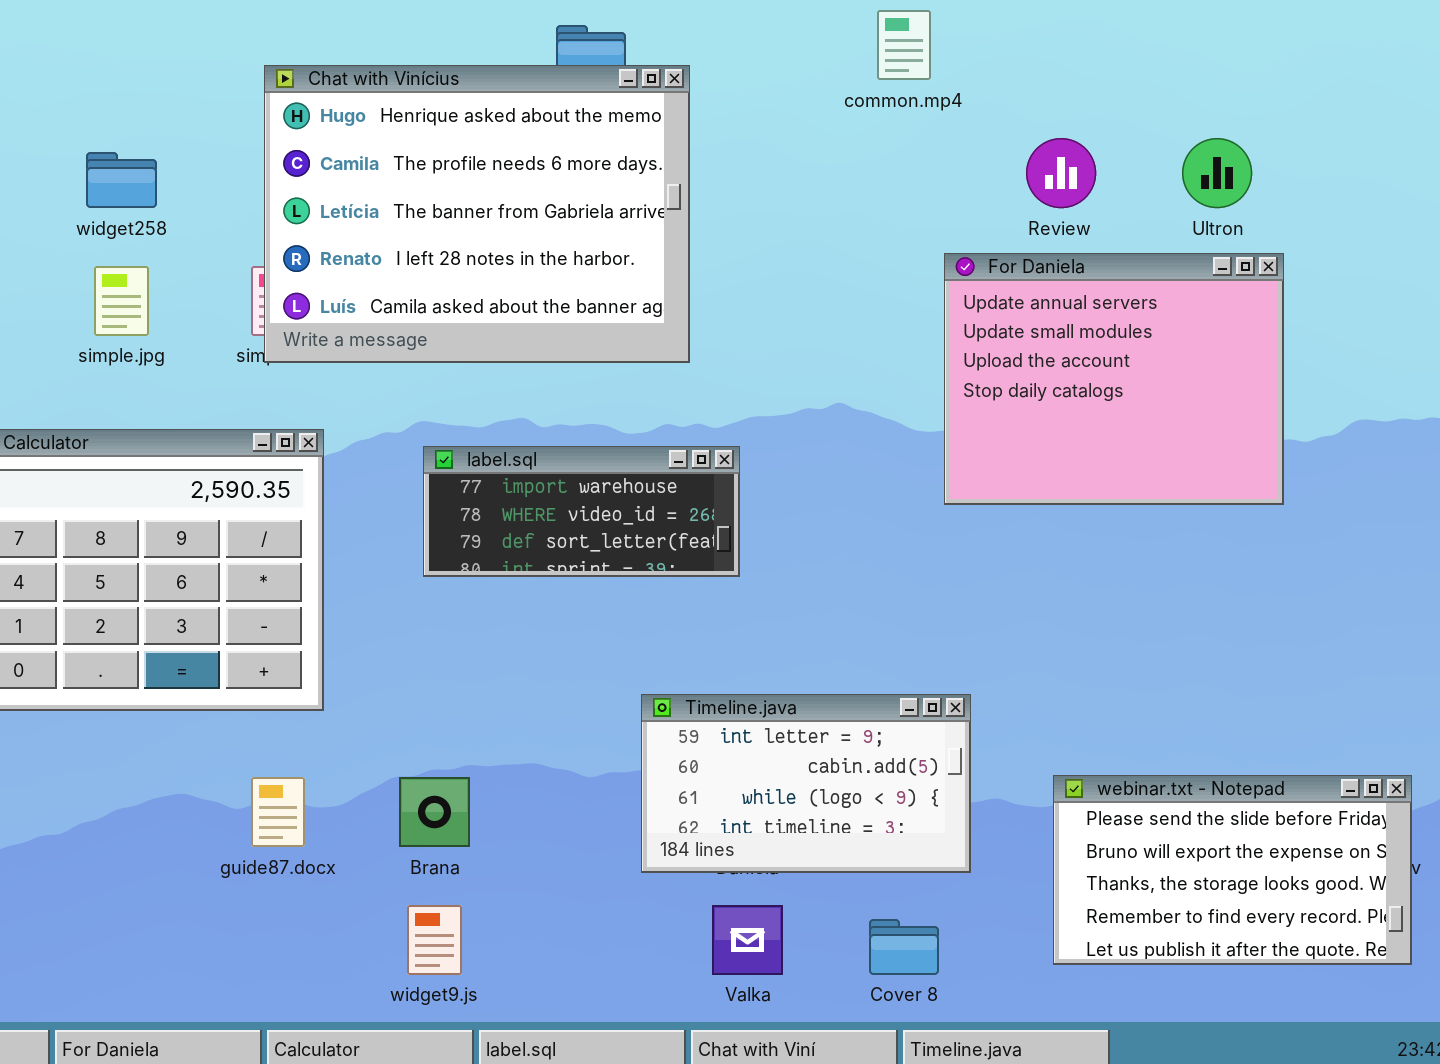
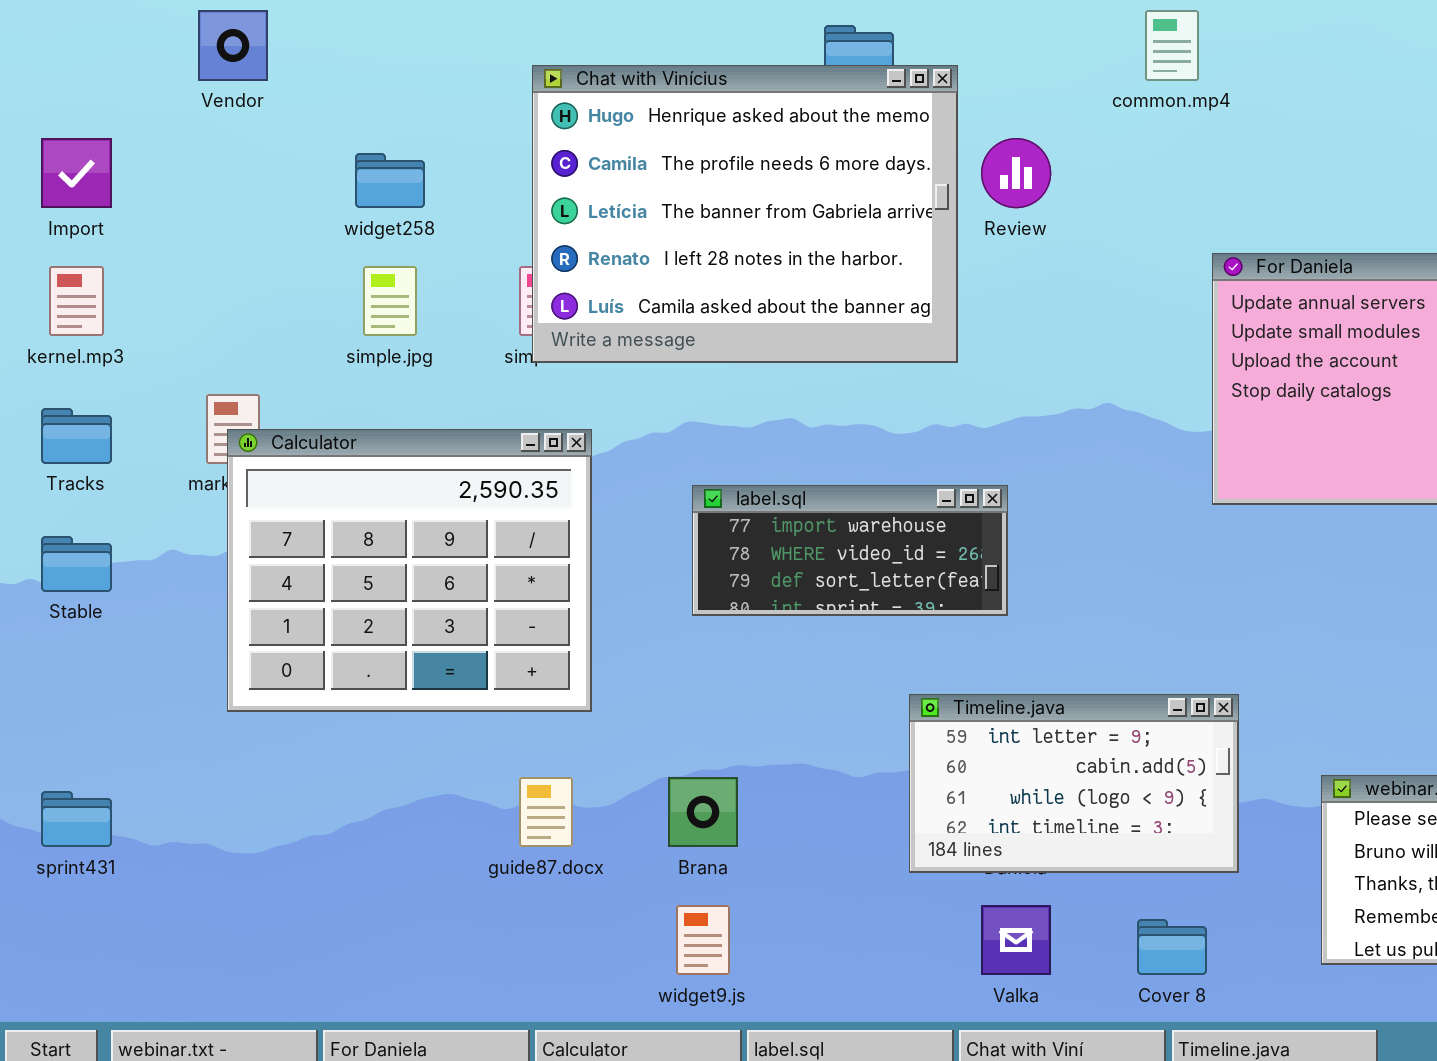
Review: [1026,138,1096,208] -> [981,138,1051,208], moved
label.sql: [423,446,740,577] -> [692,485,1008,616], moved

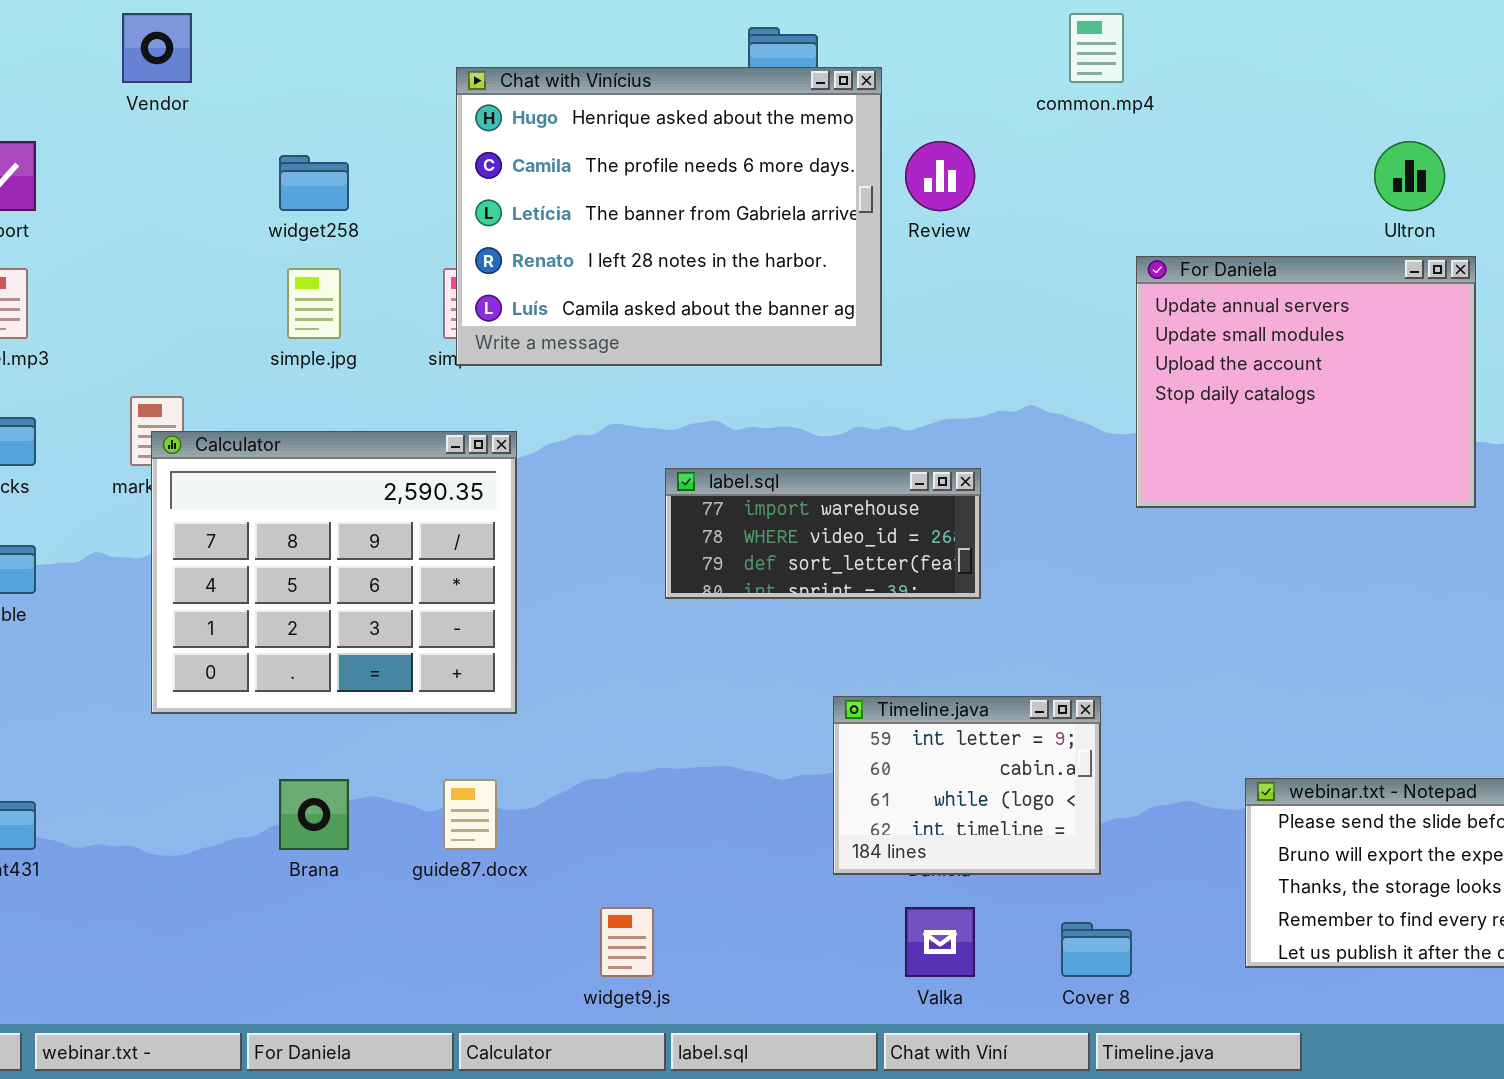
label.sql: [692,485,1008,616] -> [665,468,981,599], moved
Timeline.java: [909,694,1239,873] -> [833,696,1101,875], resized
Brana: [668,777,738,847] -> [279,779,349,850], moved

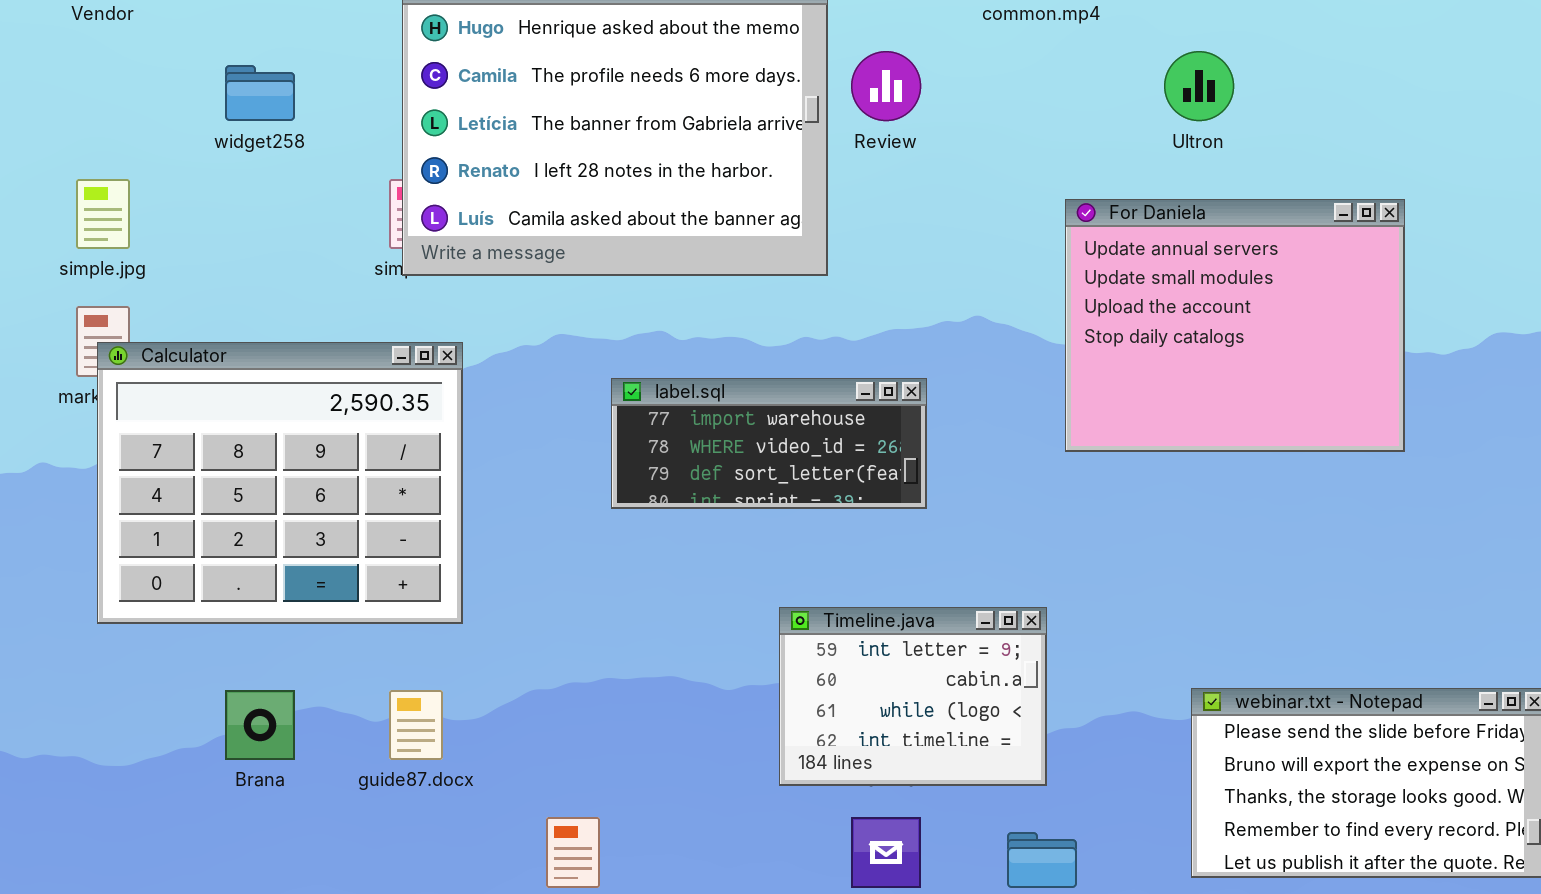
Ultron: [1374,141,1445,211] -> [1164,51,1234,121], moved
For Daniela: [1136,256,1476,508] -> [1065,199,1405,452], moved
simple.jpg: [287,268,341,339] -> [76,179,130,249], moved

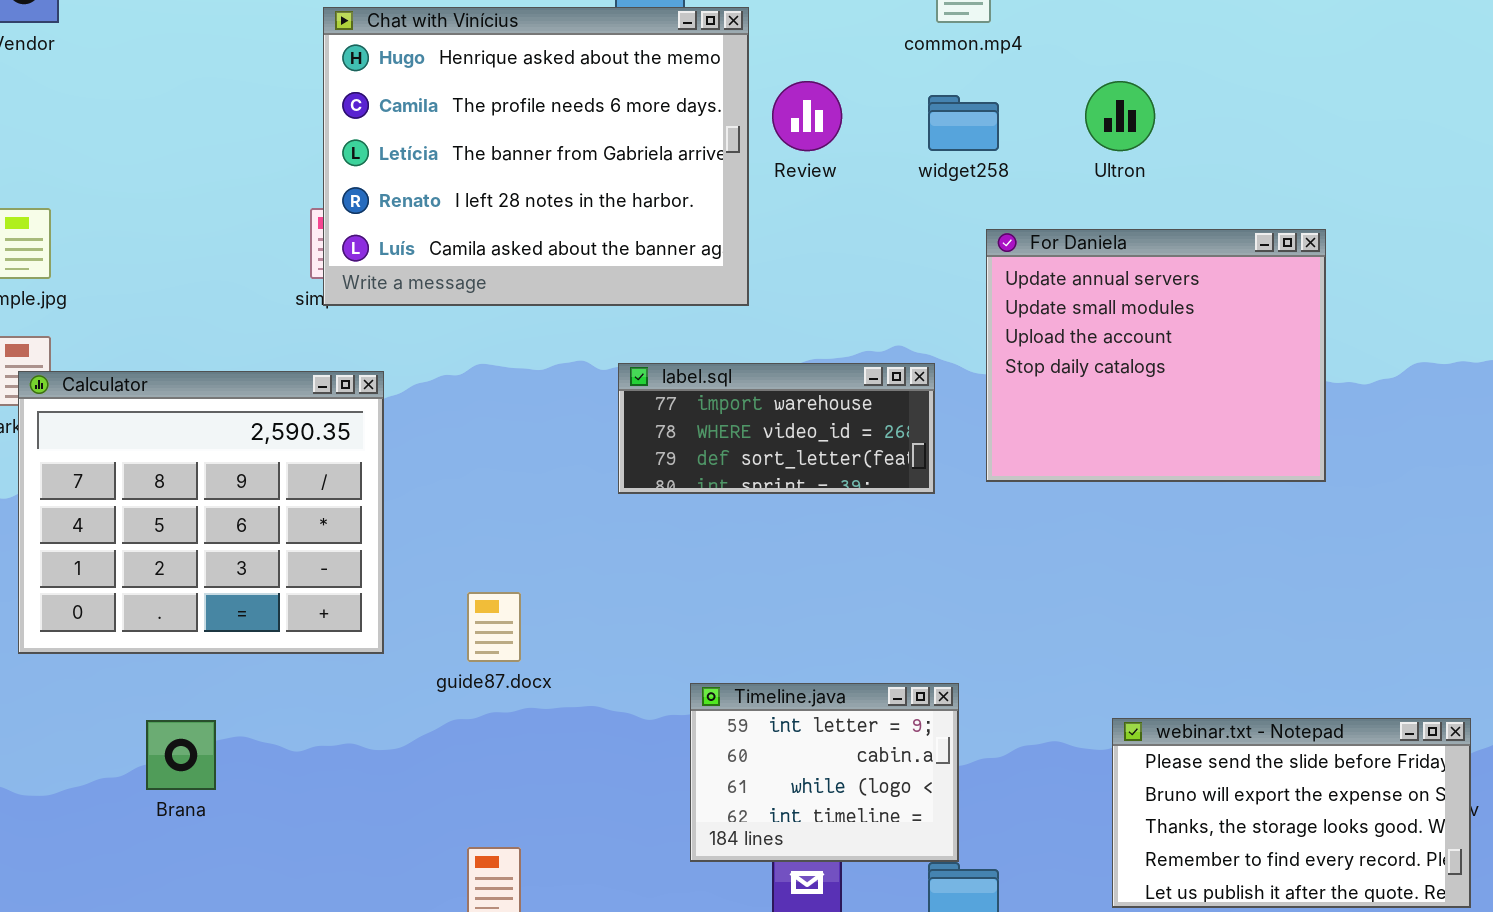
widget258: [225,65,295,121] -> [928,95,999,151], moved
label.sql: [611,378,927,509] -> [618,363,935,494], moved
Timeline.java: [779,607,1047,786] -> [690,683,959,862], moved
guide87.docx: [389,690,443,760] -> [467,592,521,662], moved

